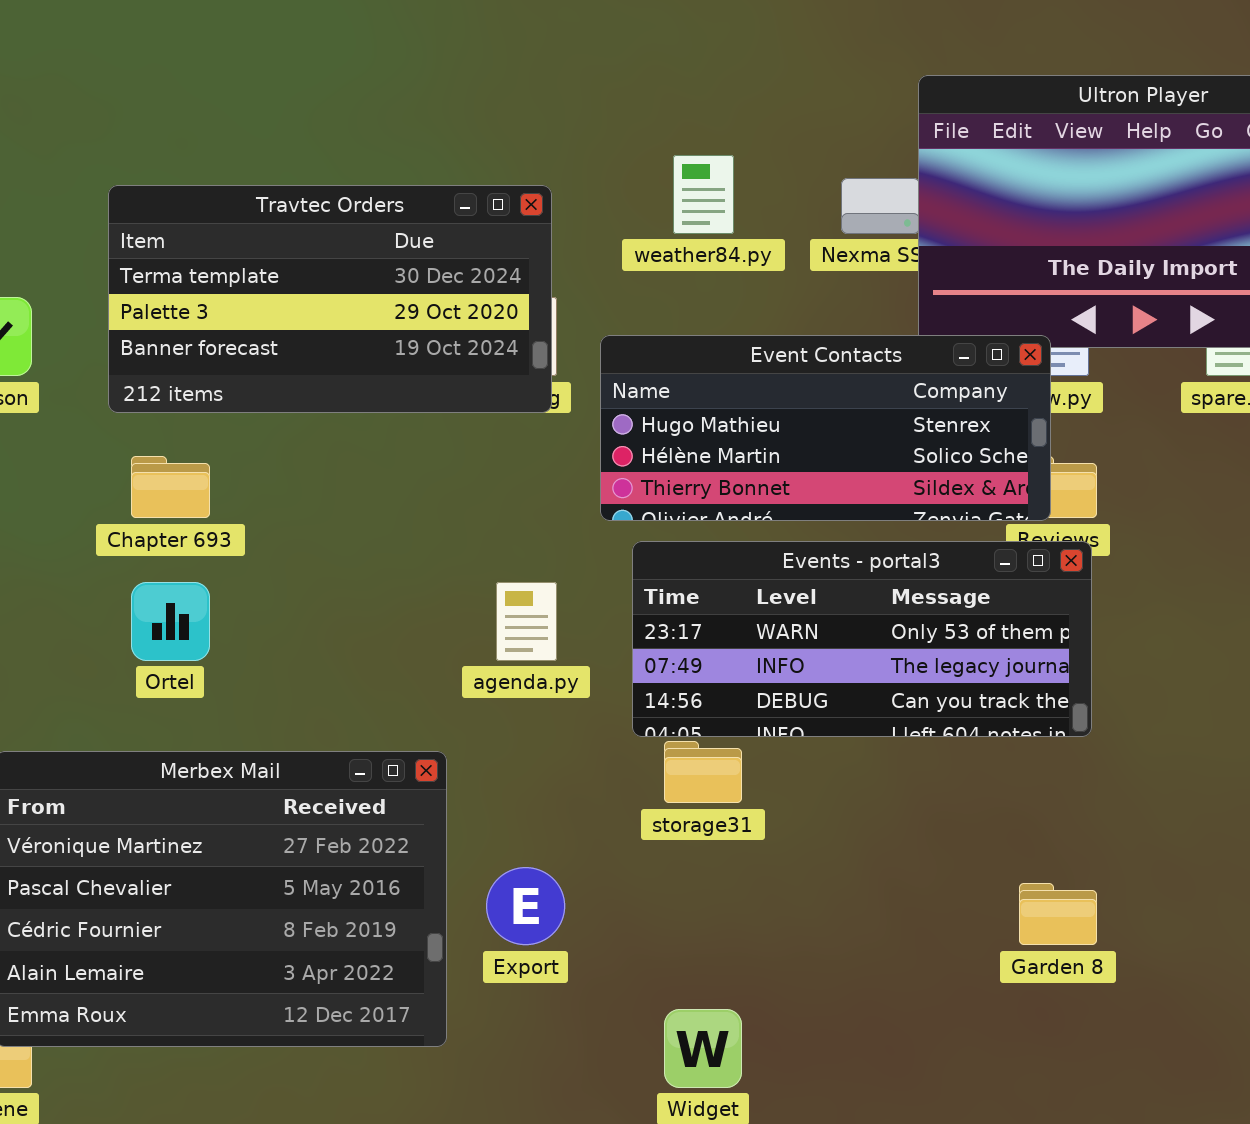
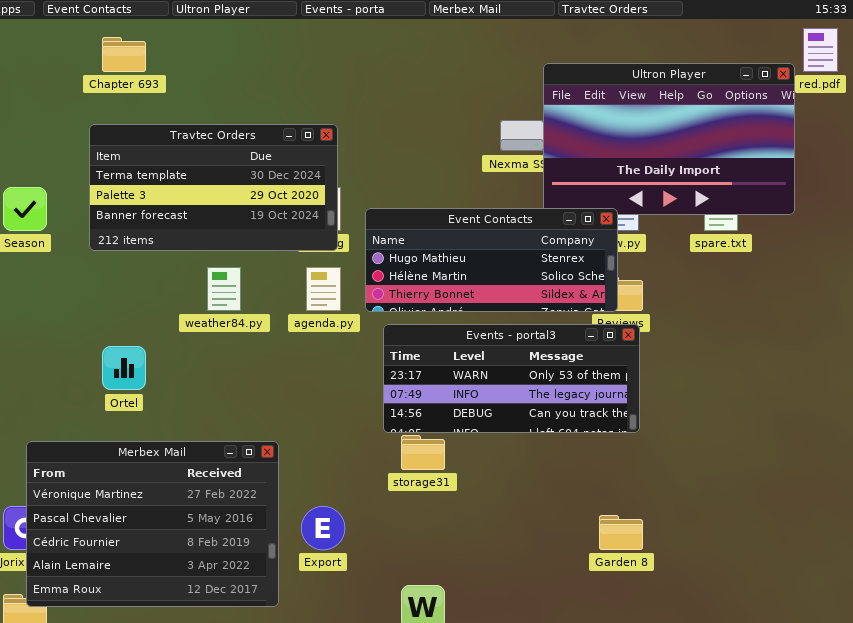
weather84.py: [673,155,734,234] -> [207,267,241,311], moved
Chapter 693: [131,456,210,518] -> [102,37,146,72], moved
agenda.py: [496,582,557,661] -> [306,267,341,311], moved

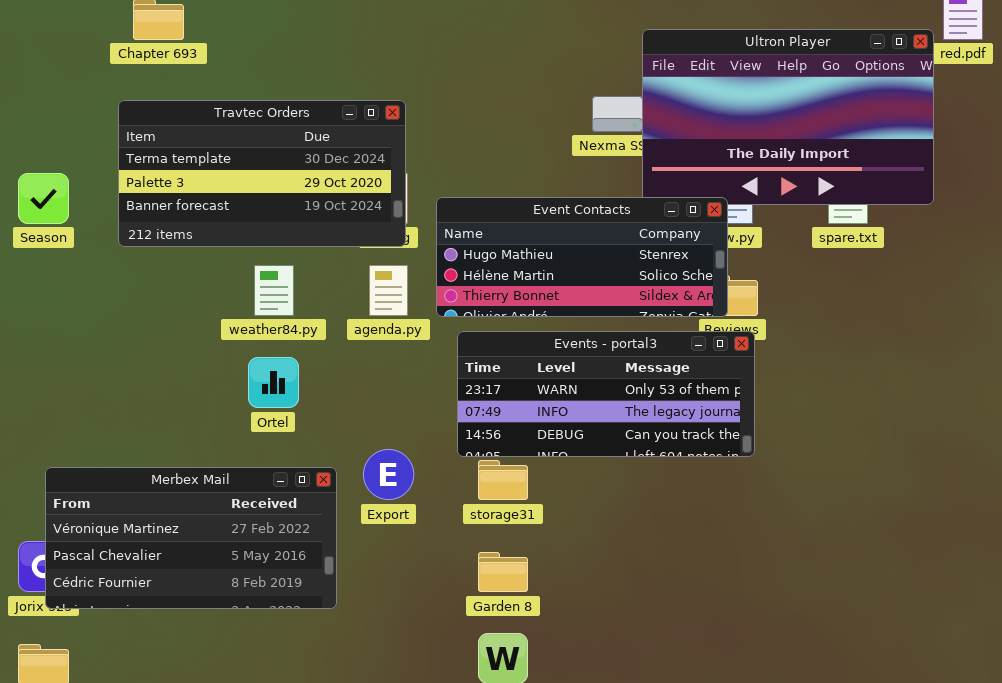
Ortel: [102,346,146,390] -> [248,357,299,408], moved
Merbex Mail: [26,441,279,607] -> [45,467,337,609], resized
Export: [301,506,345,550] -> [363,449,414,500], moved
Garden 8: [599,515,643,550] -> [478,552,528,592], moved

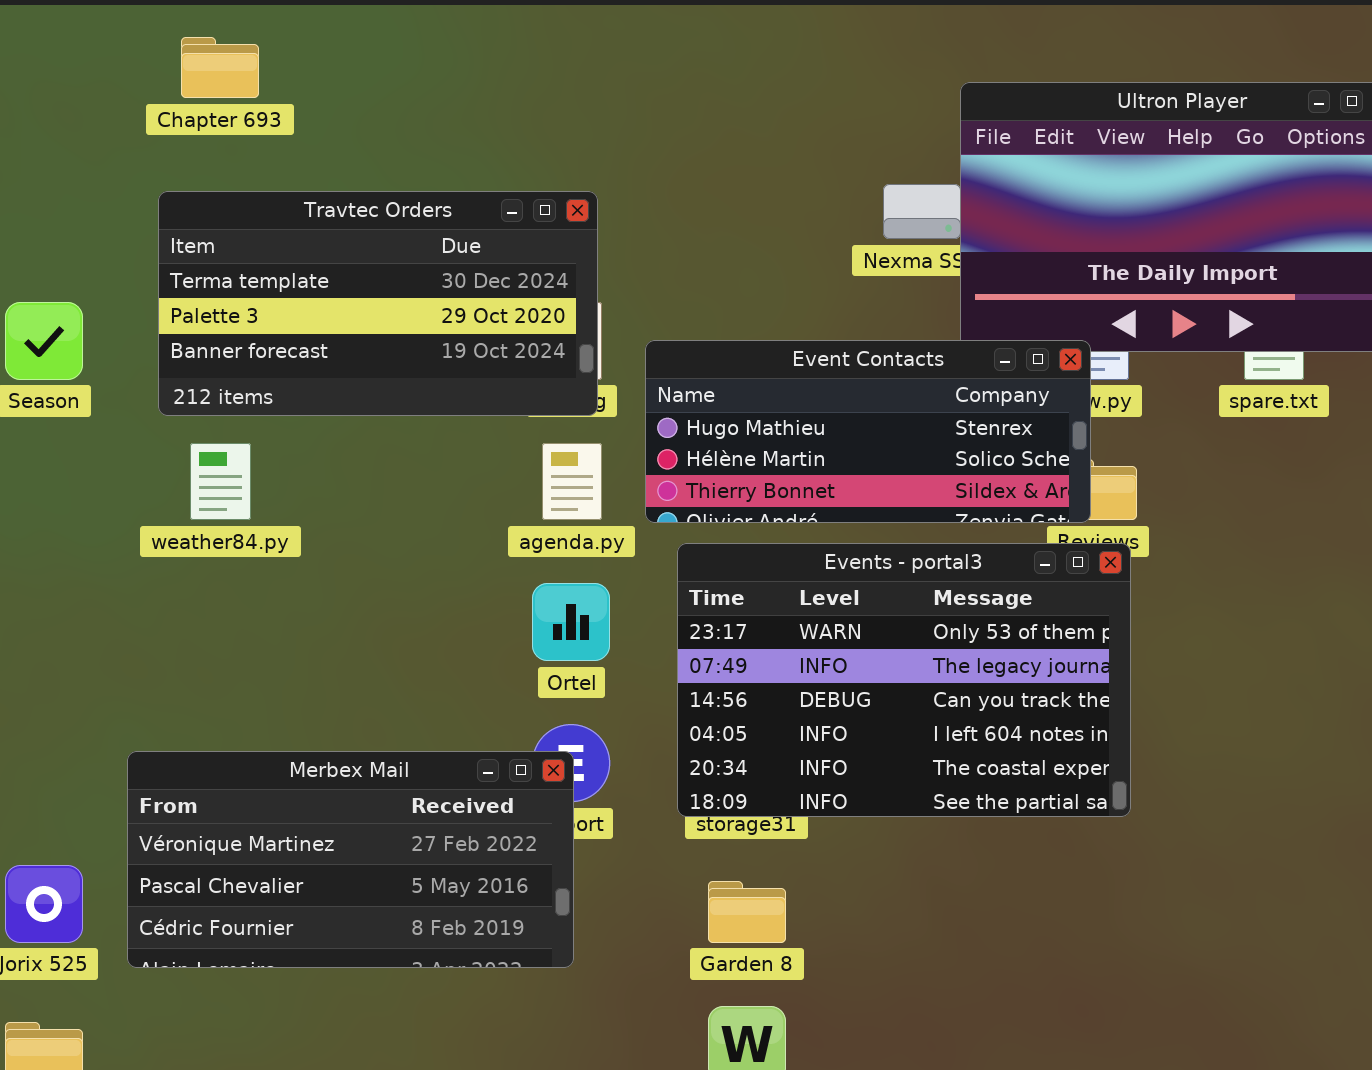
weather84.py: [254,265,294,316] -> [190,443,251,520], moved
Events - portal3: [457,331,755,457] -> [677,543,1131,817], resized
Ortel: [248,357,299,408] -> [532,583,610,661], moved
Merbex Mail: [45,467,337,609] -> [127,751,574,968], moved

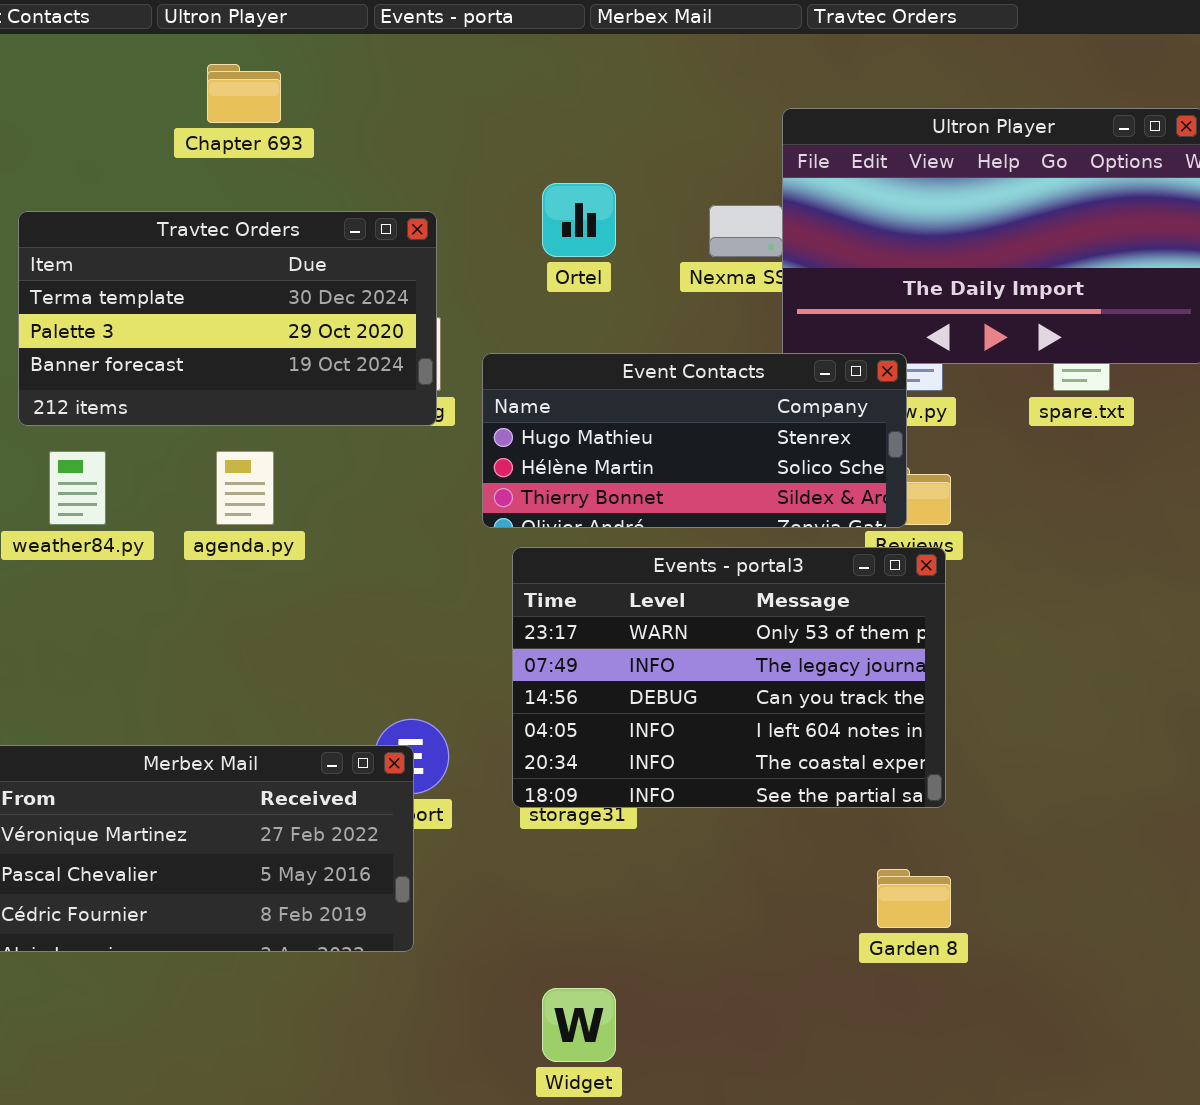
Chapter 693: [181,37,259,98] -> [207,64,281,123], moved
agenda.py: [542,443,602,520] -> [216,451,274,525], moved
Ortel: [532,583,610,661] -> [542,183,616,257], moved
Garden 8: [708,881,786,943] -> [877,869,951,928], moved

